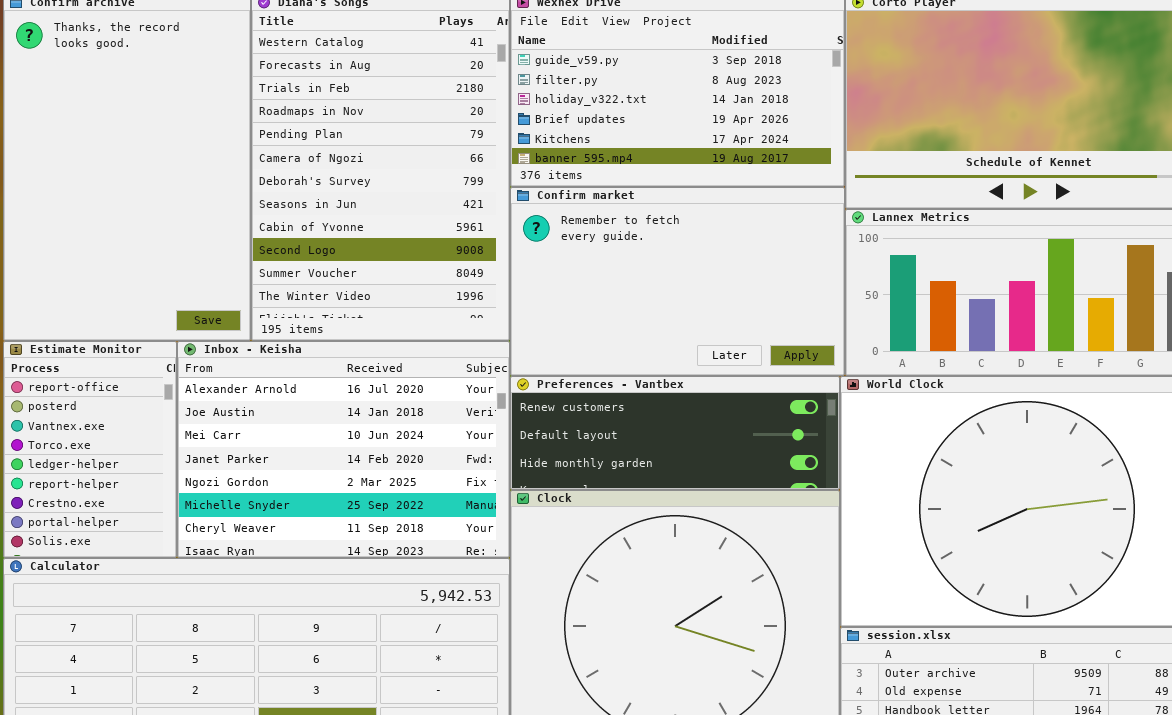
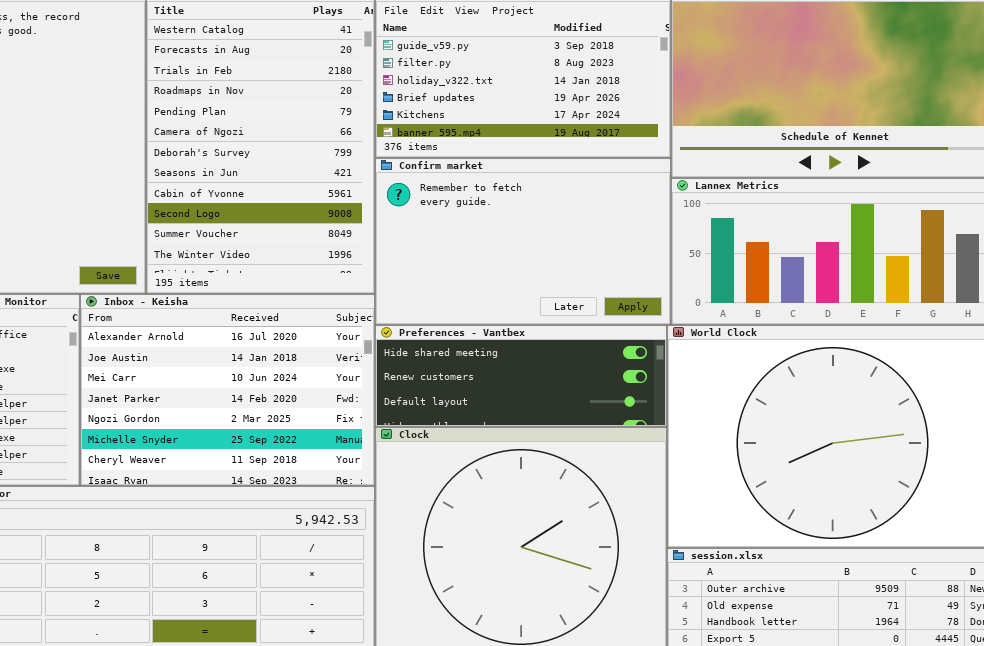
Preferences - Vantbex: [510,376,840,490] -> [375,325,667,427], scrolled up 1 row

